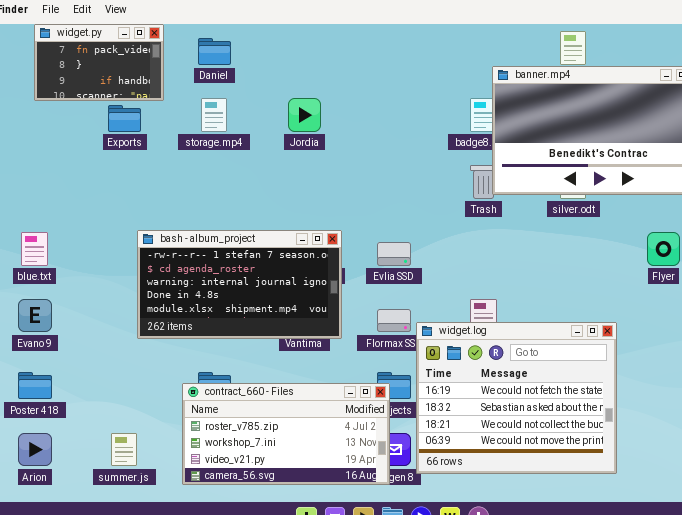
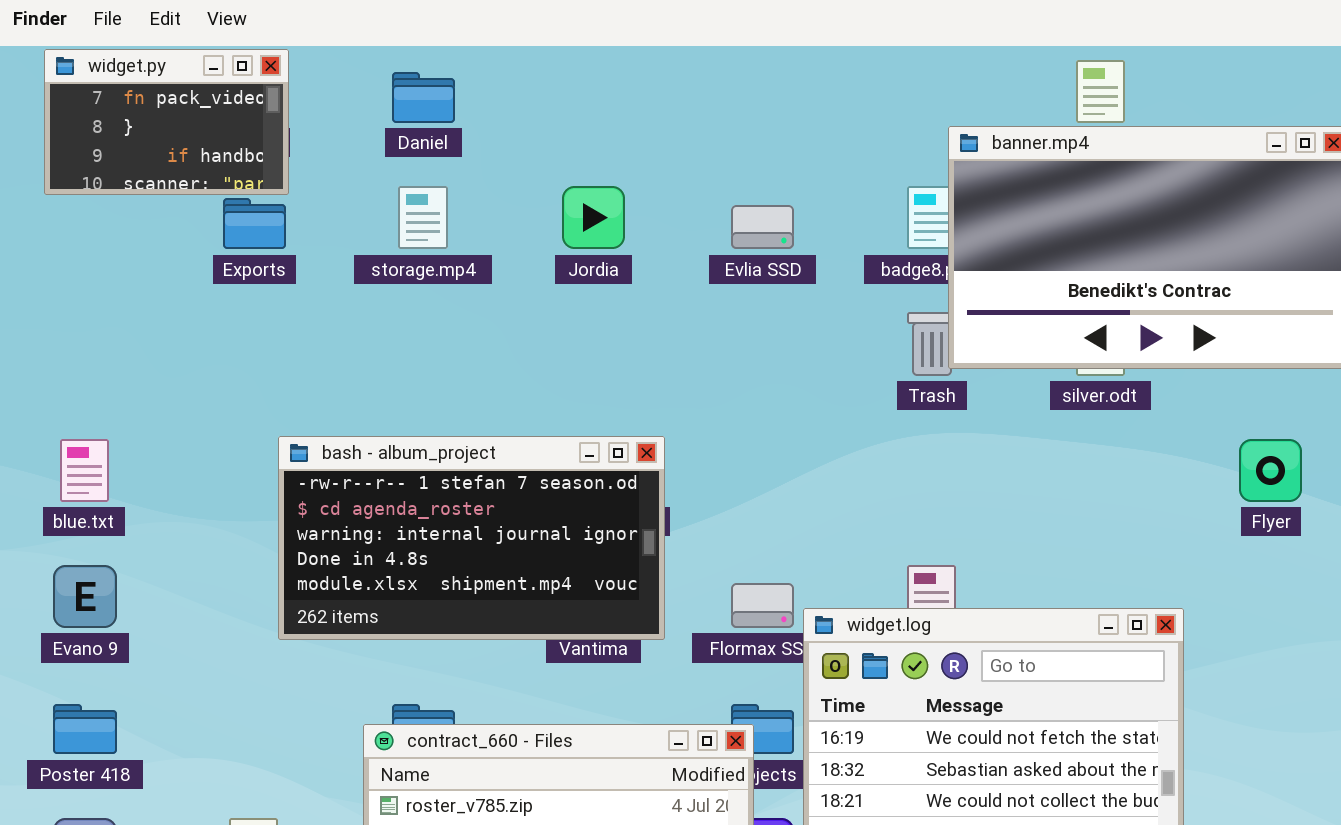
widget.py: [34,24,164,101] -> [44,49,289,195], moved
Evlia SSD: [377,242,411,266] -> [731,205,794,249], moved

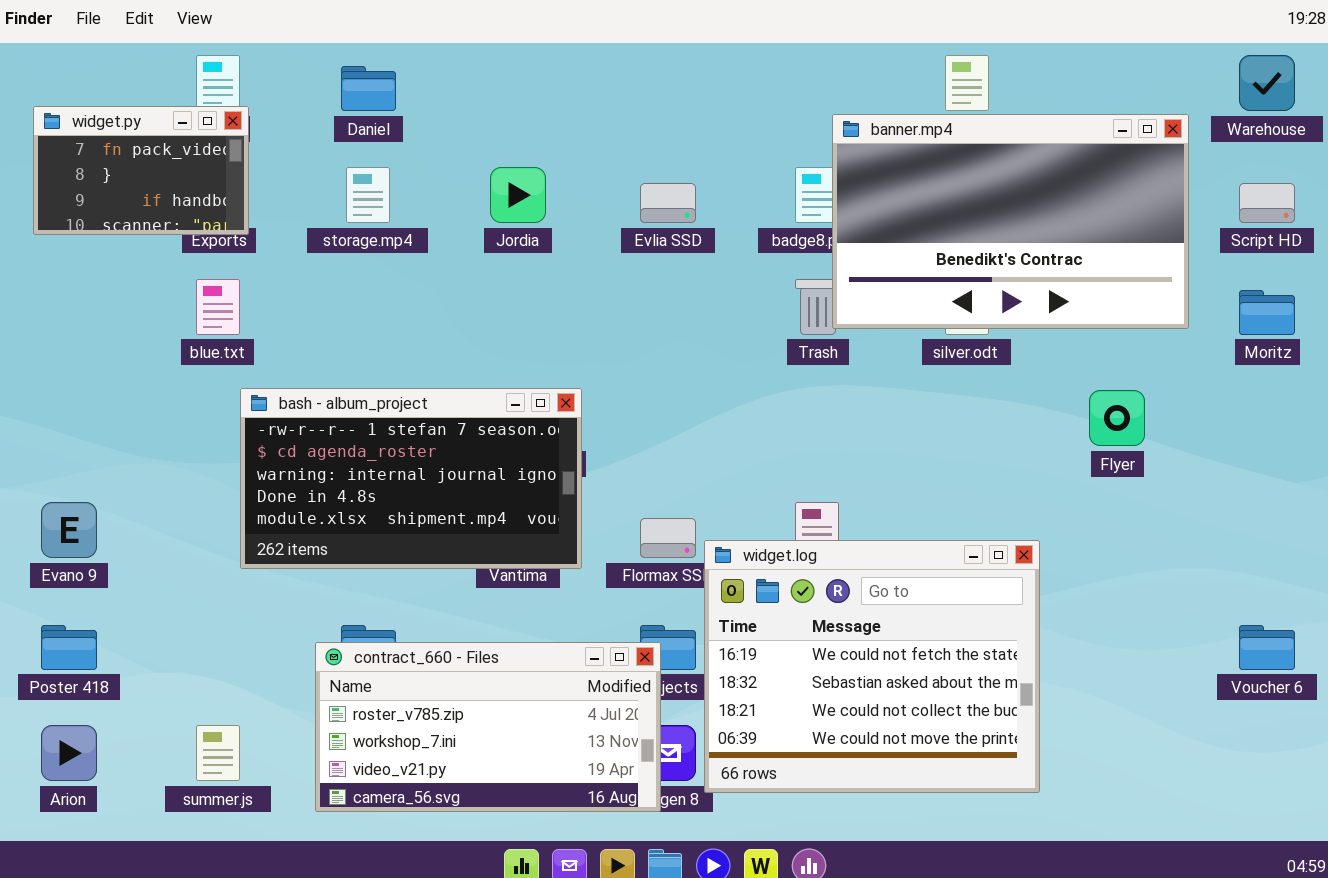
widget.py: [44,49,289,195] -> [33,106,249,235], moved
blue.txt: [60,439,109,502] -> [196,279,240,335], moved

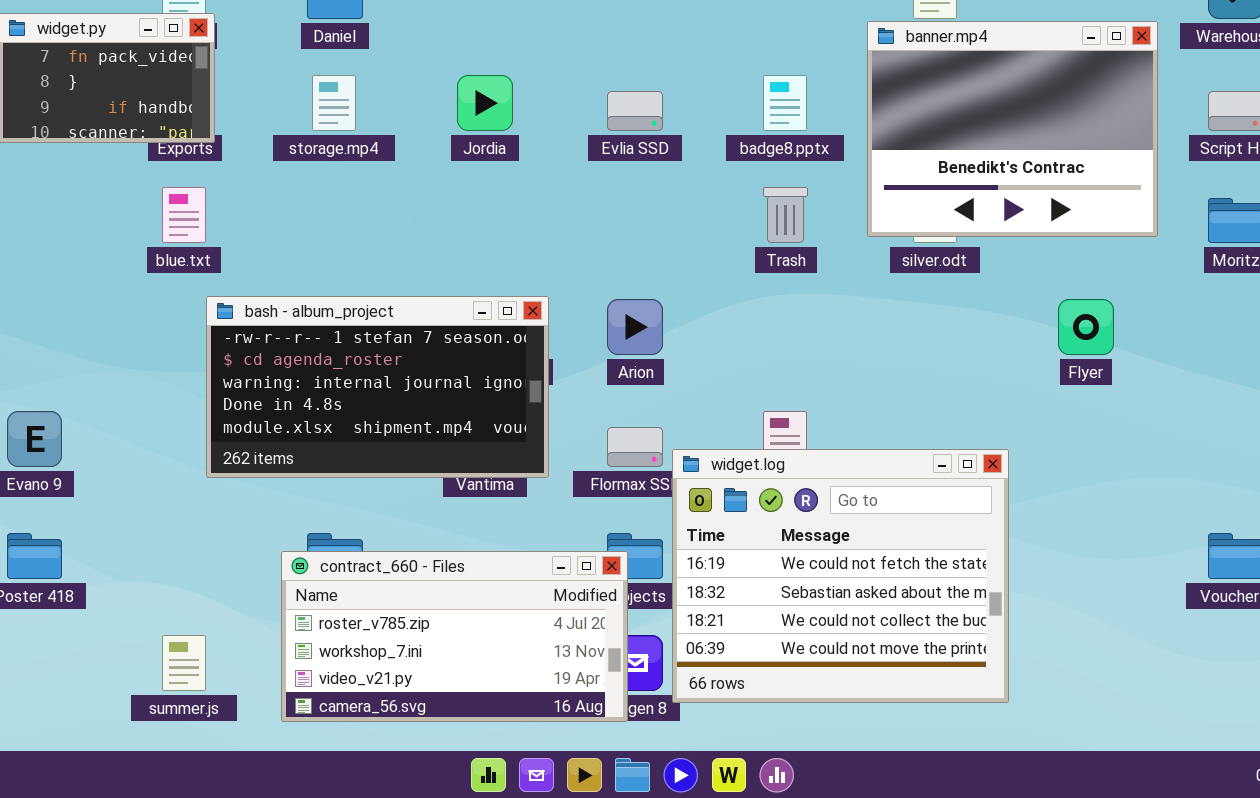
banner.mp4: [832,114,1189,329] -> [867,21,1158,237], resized
Arion: [41,725,97,781] -> [607,299,663,355], moved

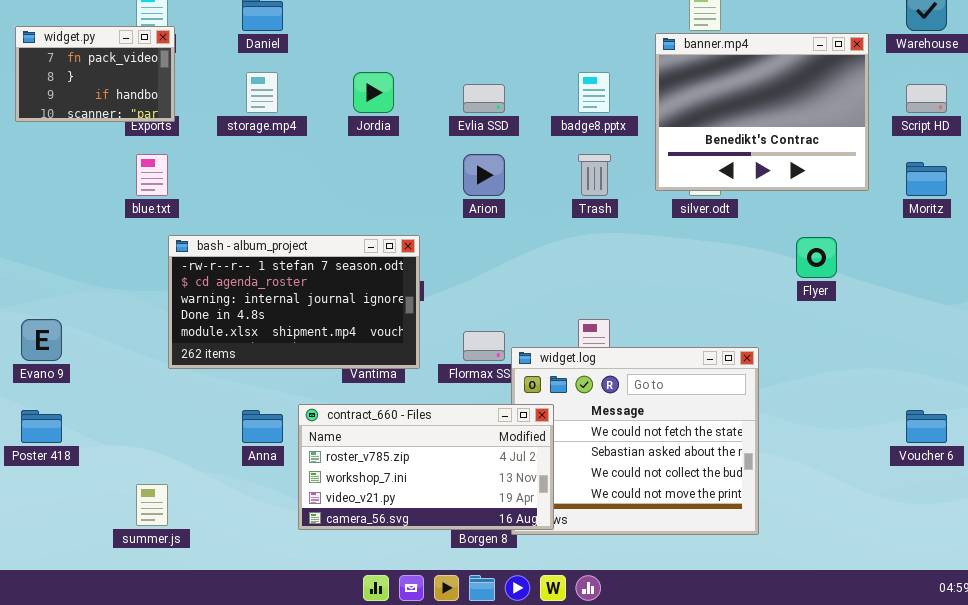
Arion: [607,299,663,355] -> [463,154,505,196], moved
contract_660 - Files: [281,551,628,722] -> [298,404,554,530], moved

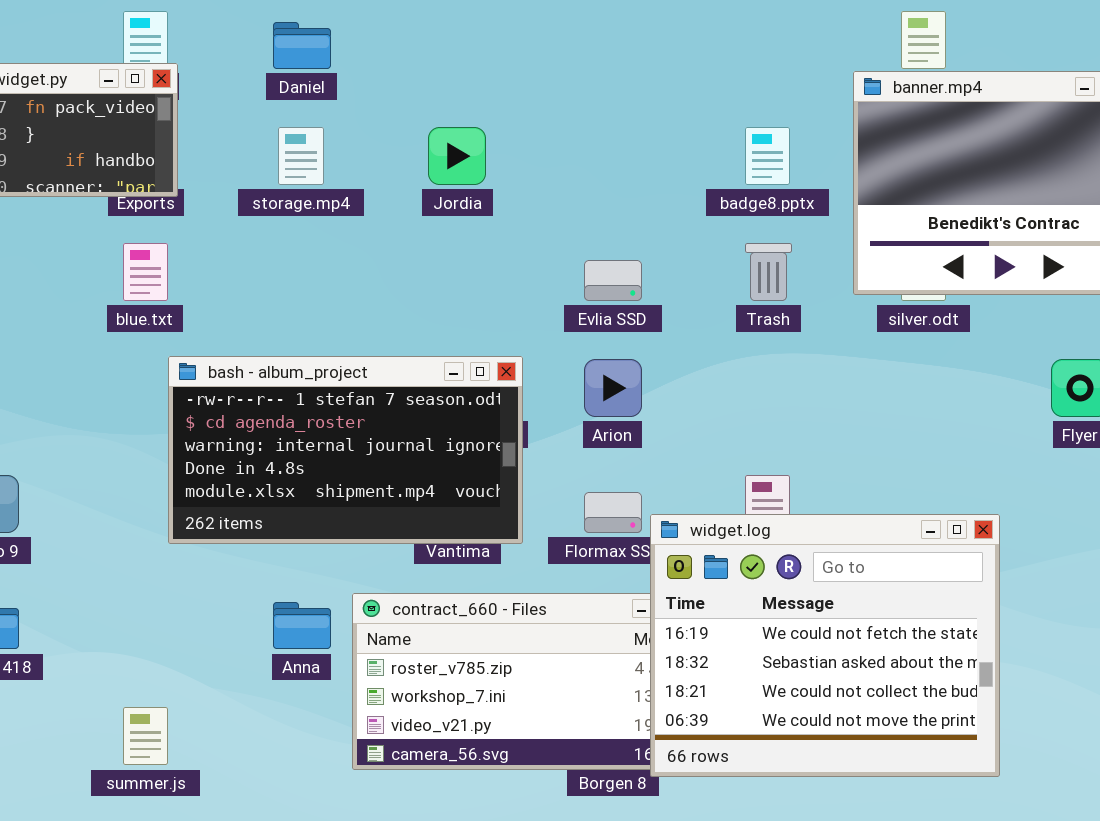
Evlia SSD: [463,84,505,113] -> [584,260,642,301], moved
Arion: [463,154,505,196] -> [584,359,642,417], moved
widget.log: [511,347,759,535] -> [650,514,1000,777], raised

